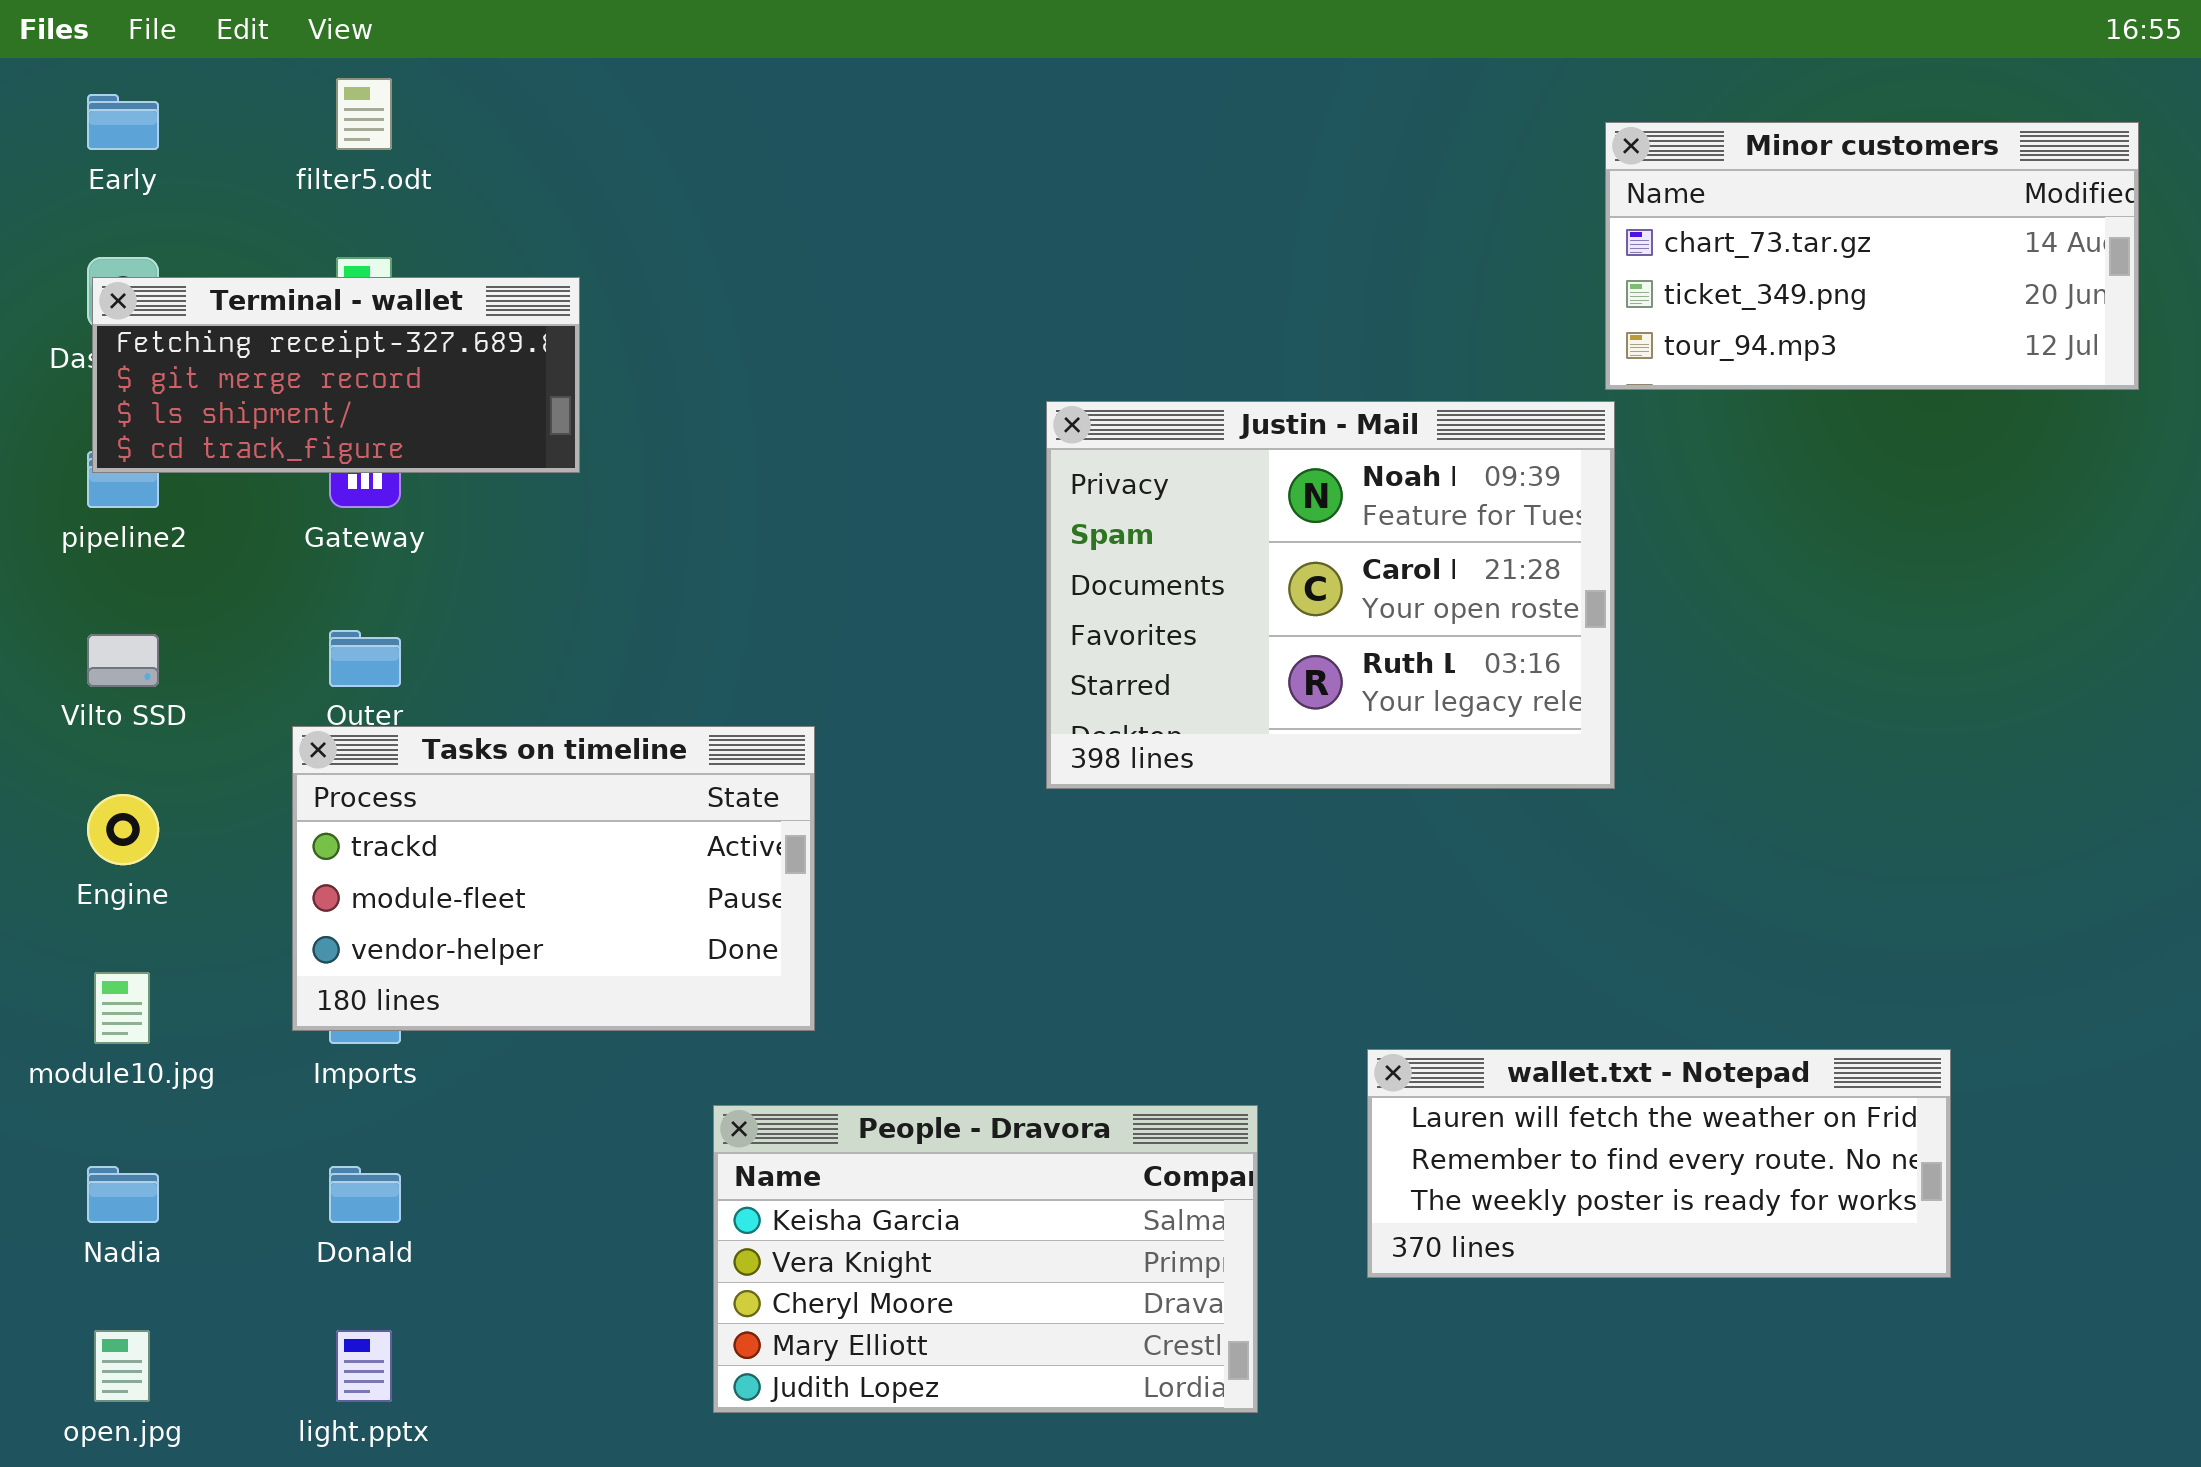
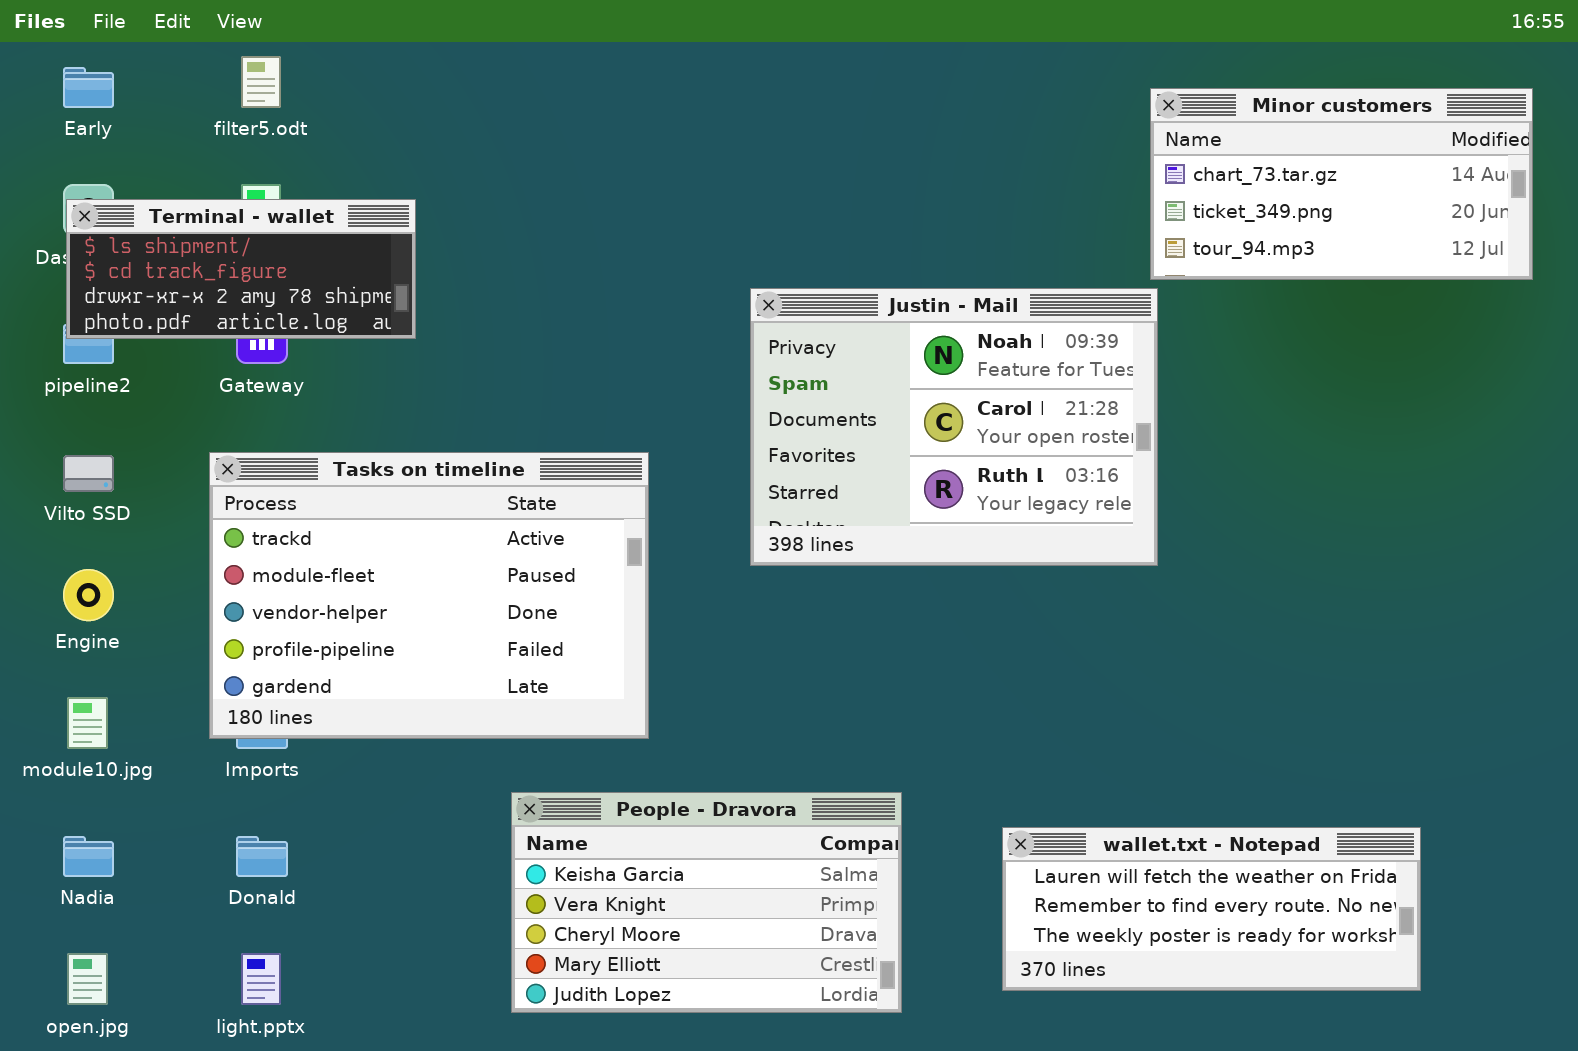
Terminal - wallet: [92,277,580,473] -> [66,199,416,339], scrolled down 2 rows
Tasks on timeline: [292,726,815,1031] -> [209,452,649,739], resized
wallet.txt - Notepad: [1367,1049,1951,1278] -> [1002,827,1421,991], moved

